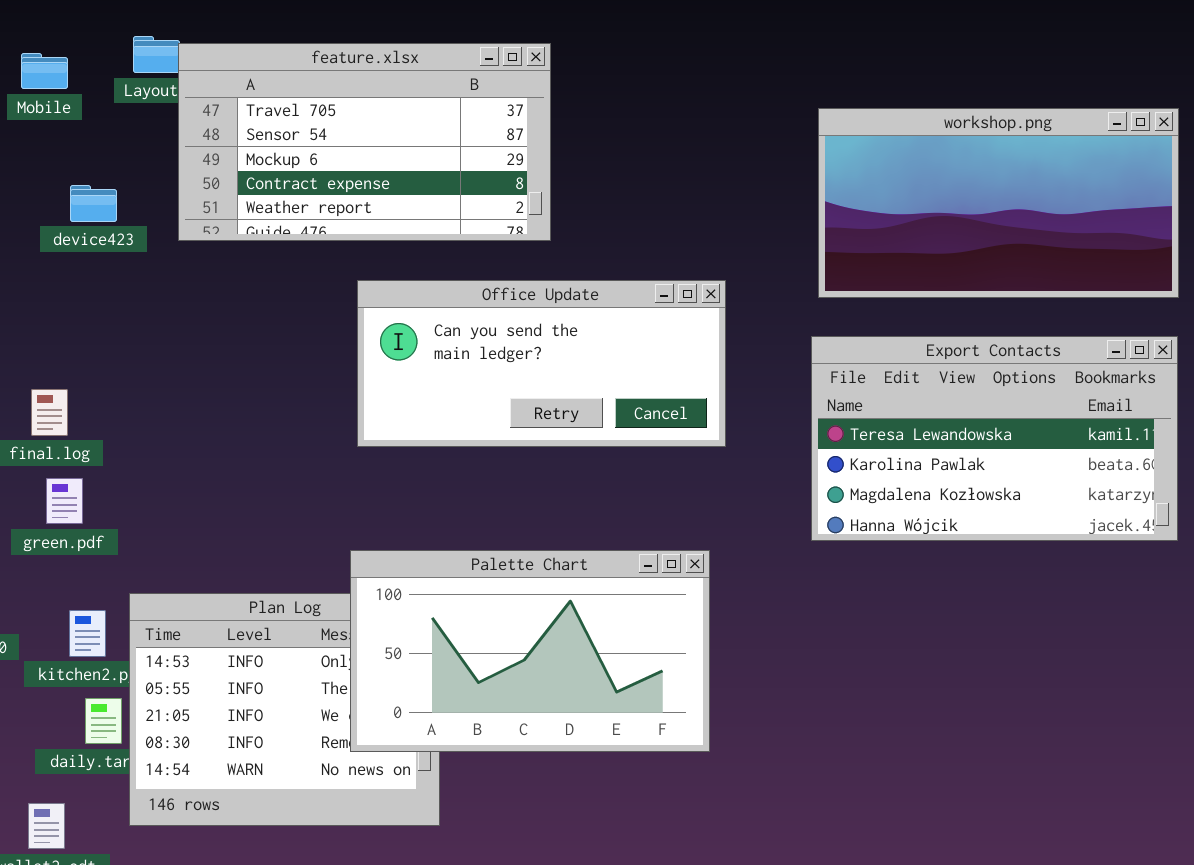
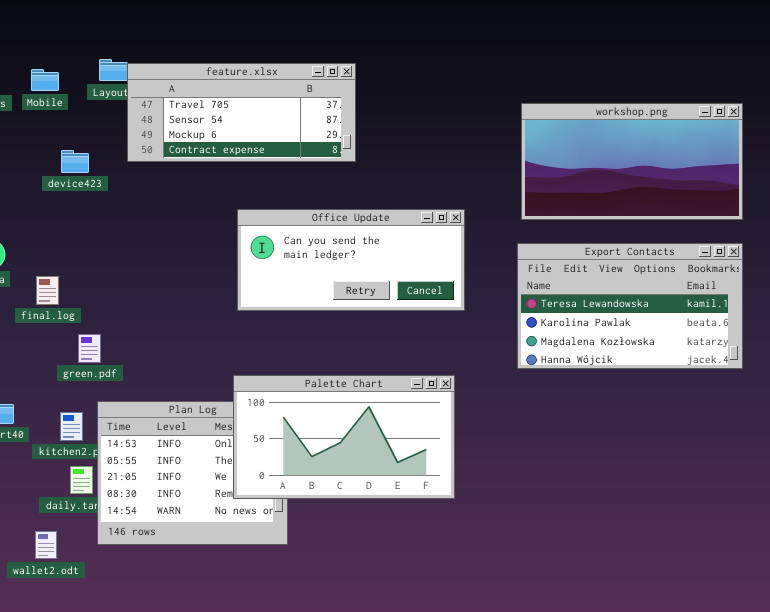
feature.xlsx: [178,43,551,241] -> [127,63,356,162], resized
green.pdf: [46,478,83,524] -> [78,334,101,363], moved

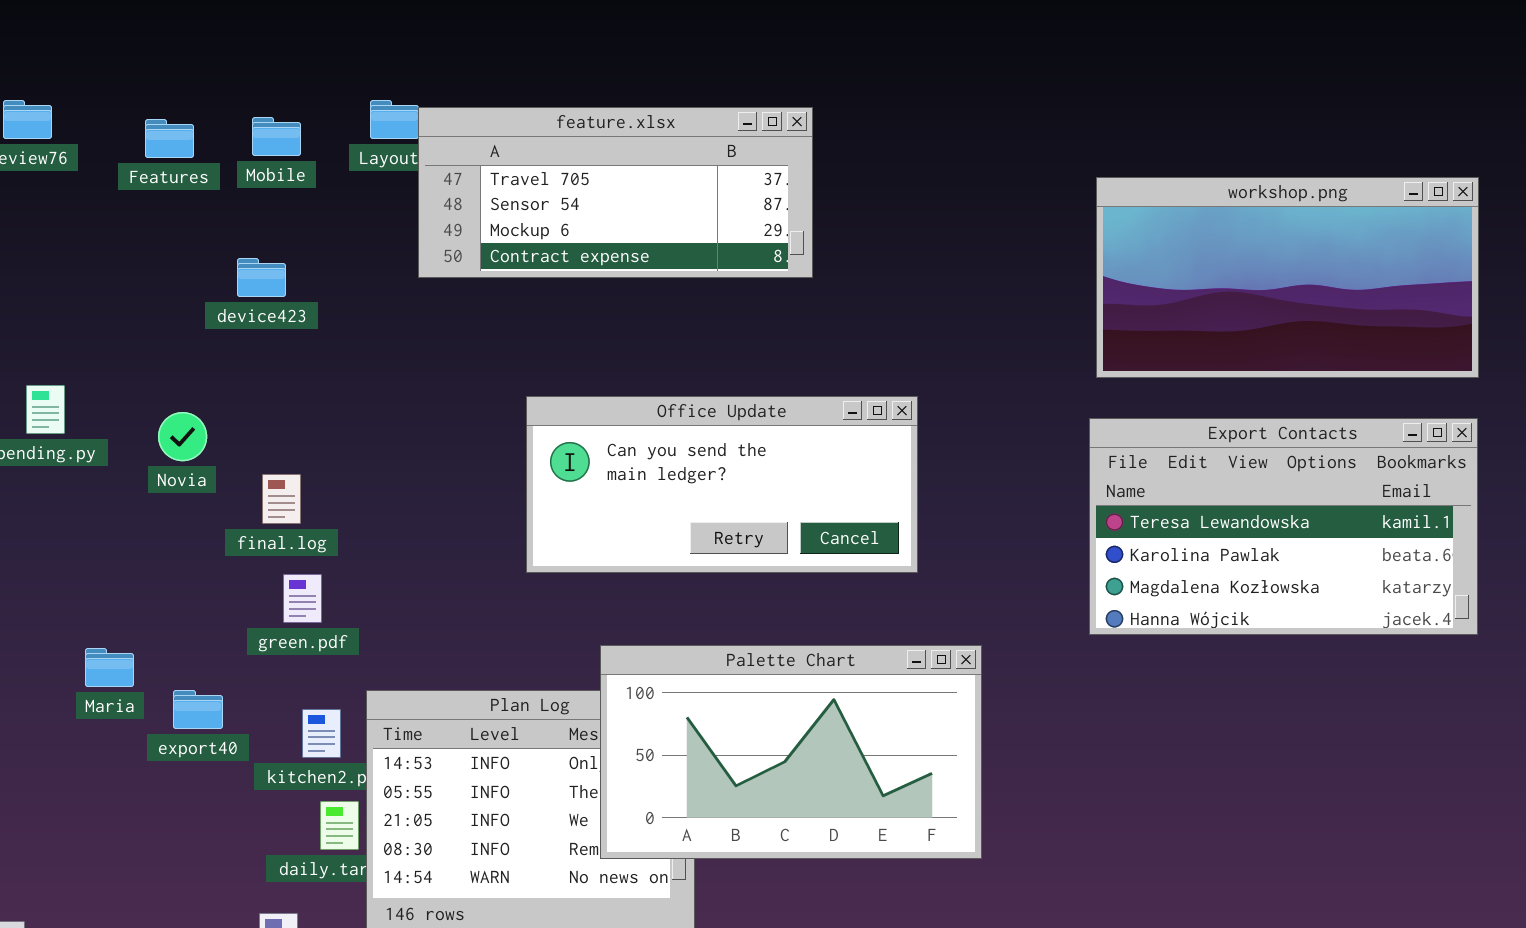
device423: [61,150,89,173] -> [237,258,286,297], moved
Office Update: [237,209,465,311] -> [526,396,918,573], moved
green.pdf: [78,334,101,363] -> [283,574,322,623], moved

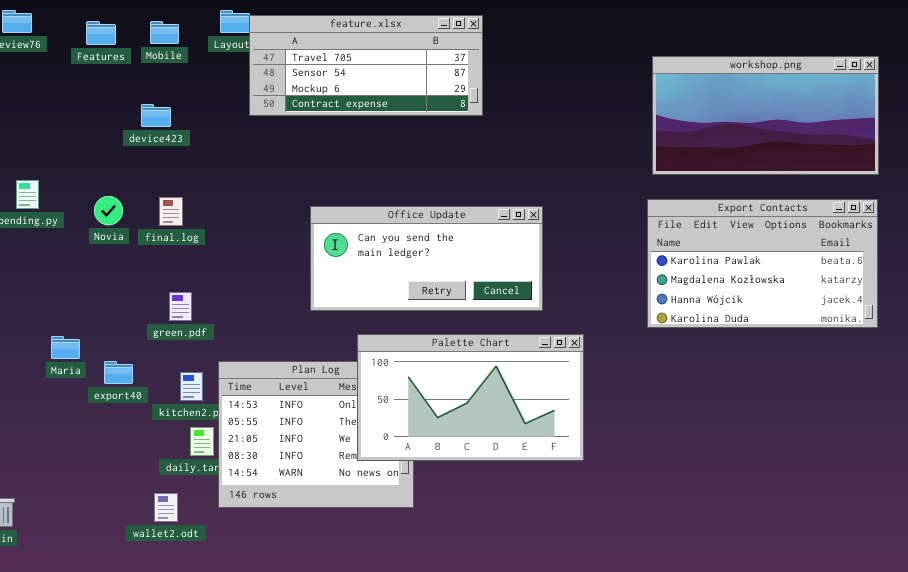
Office Update: [526,396,918,573] -> [310,206,543,311], moved
Export Contacts: [1089,418,1478,635] -> [647,199,878,328], scrolled down 1 row
final.log: [262,474,301,524] -> [159,197,183,226], moved

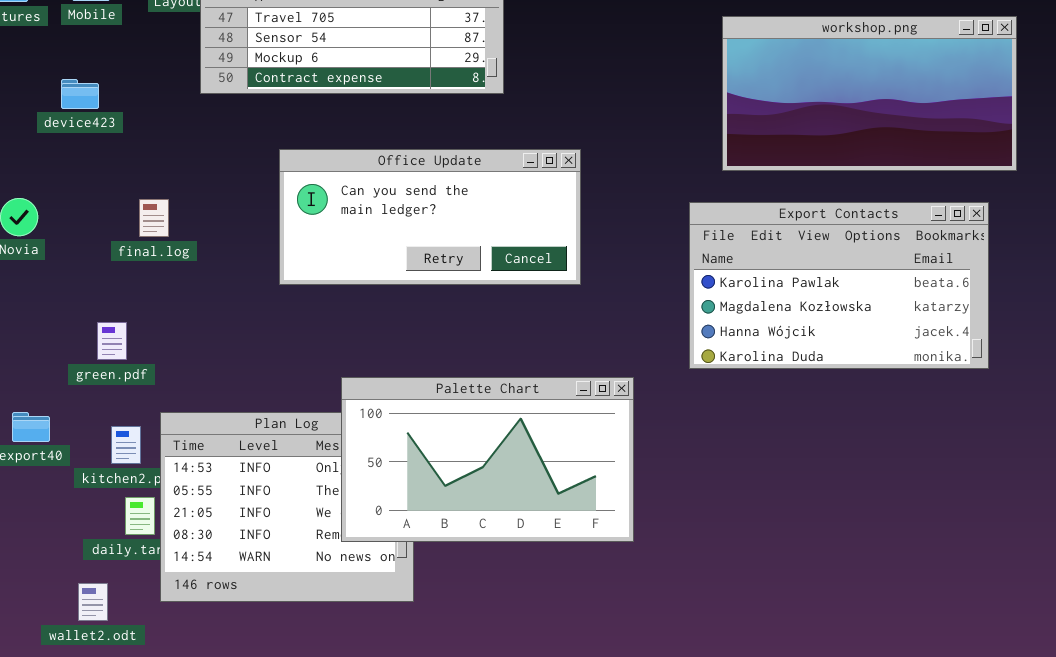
final.log: [159,197,183,226] -> [139,199,169,237], moved
Export Contacts: [647,199,878,328] -> [689,202,989,369], moved
Office Update: [310,206,543,311] -> [279,149,581,285], moved

